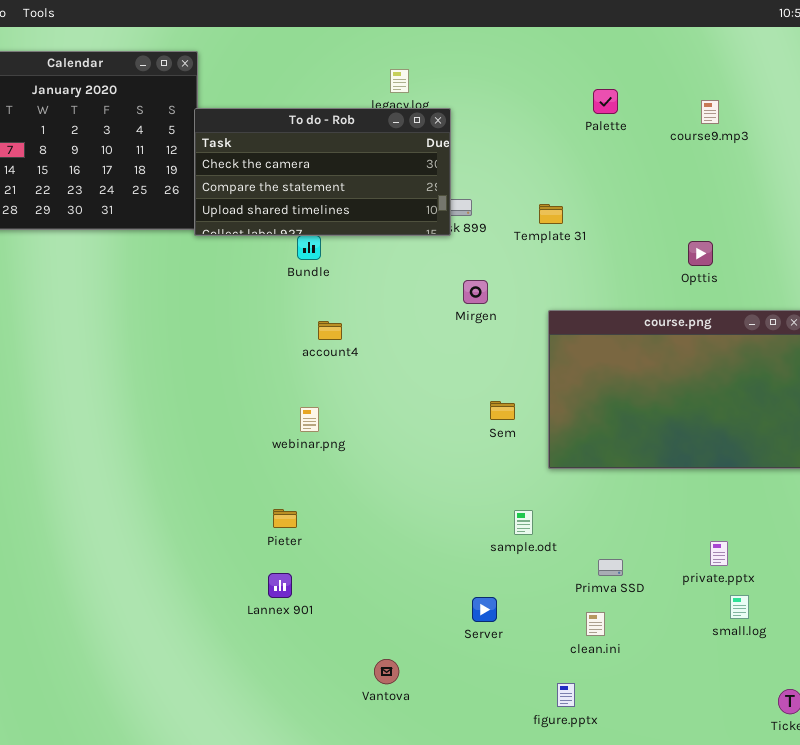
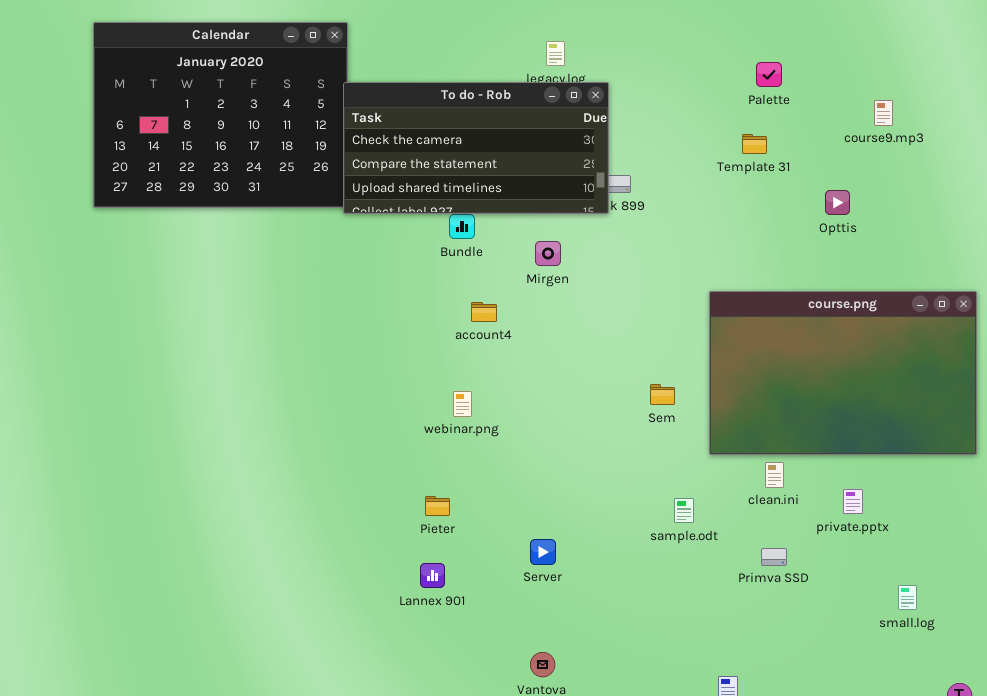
course9.mp3: [701,100,719,124] -> [874,100,893,126], moved
Template 31: [539,204,563,224] -> [742,134,767,154], moved
Opttis: [688,241,713,266] -> [825,190,850,215], moved
Mirgen: [463,280,488,304] -> [535,241,561,266], moved
private.pptx: [710,541,728,566] -> [843,489,863,514], moved
Server: [472,597,497,622] -> [530,539,556,565], moved
clean.ini: [586,612,605,636] -> [765,462,784,488], moved

